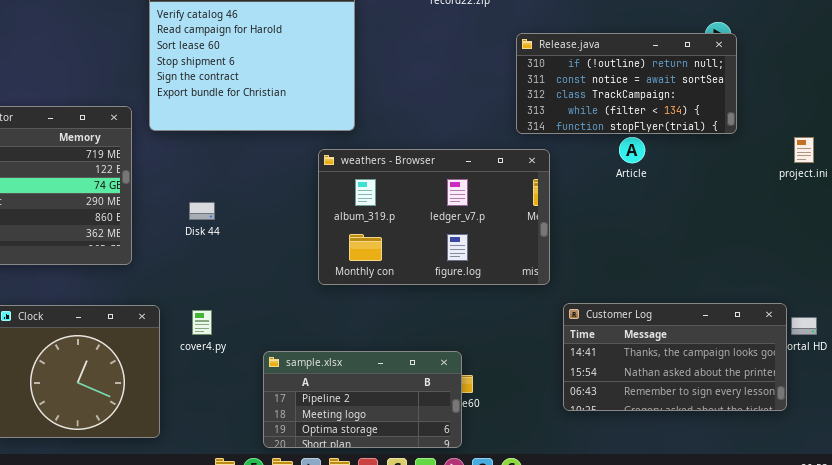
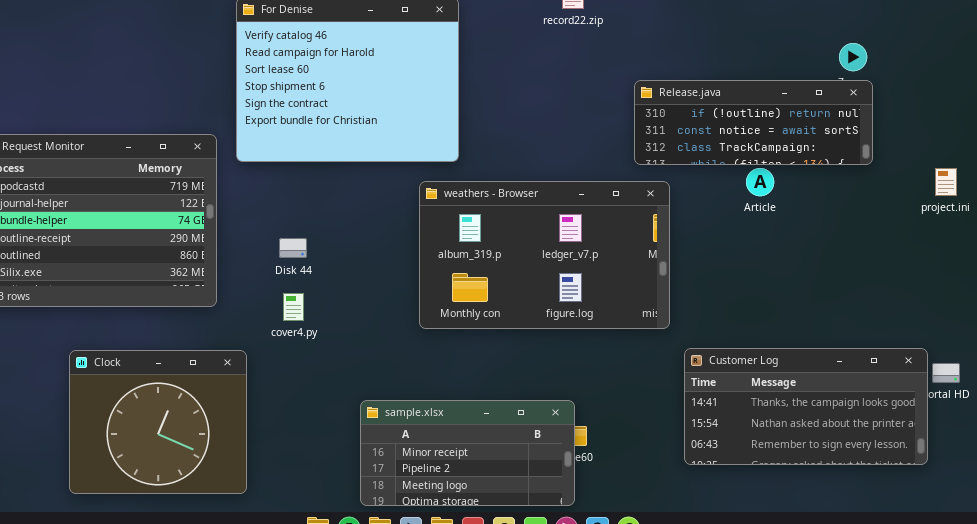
Release.java: [516,33,737,134] -> [634,80,873,165], resized
cover4.py: [192,310,212,335] -> [283,293,304,321], moved
sample.xlsx: [263,351,462,448] -> [360,400,575,506], scrolled up 1 row

